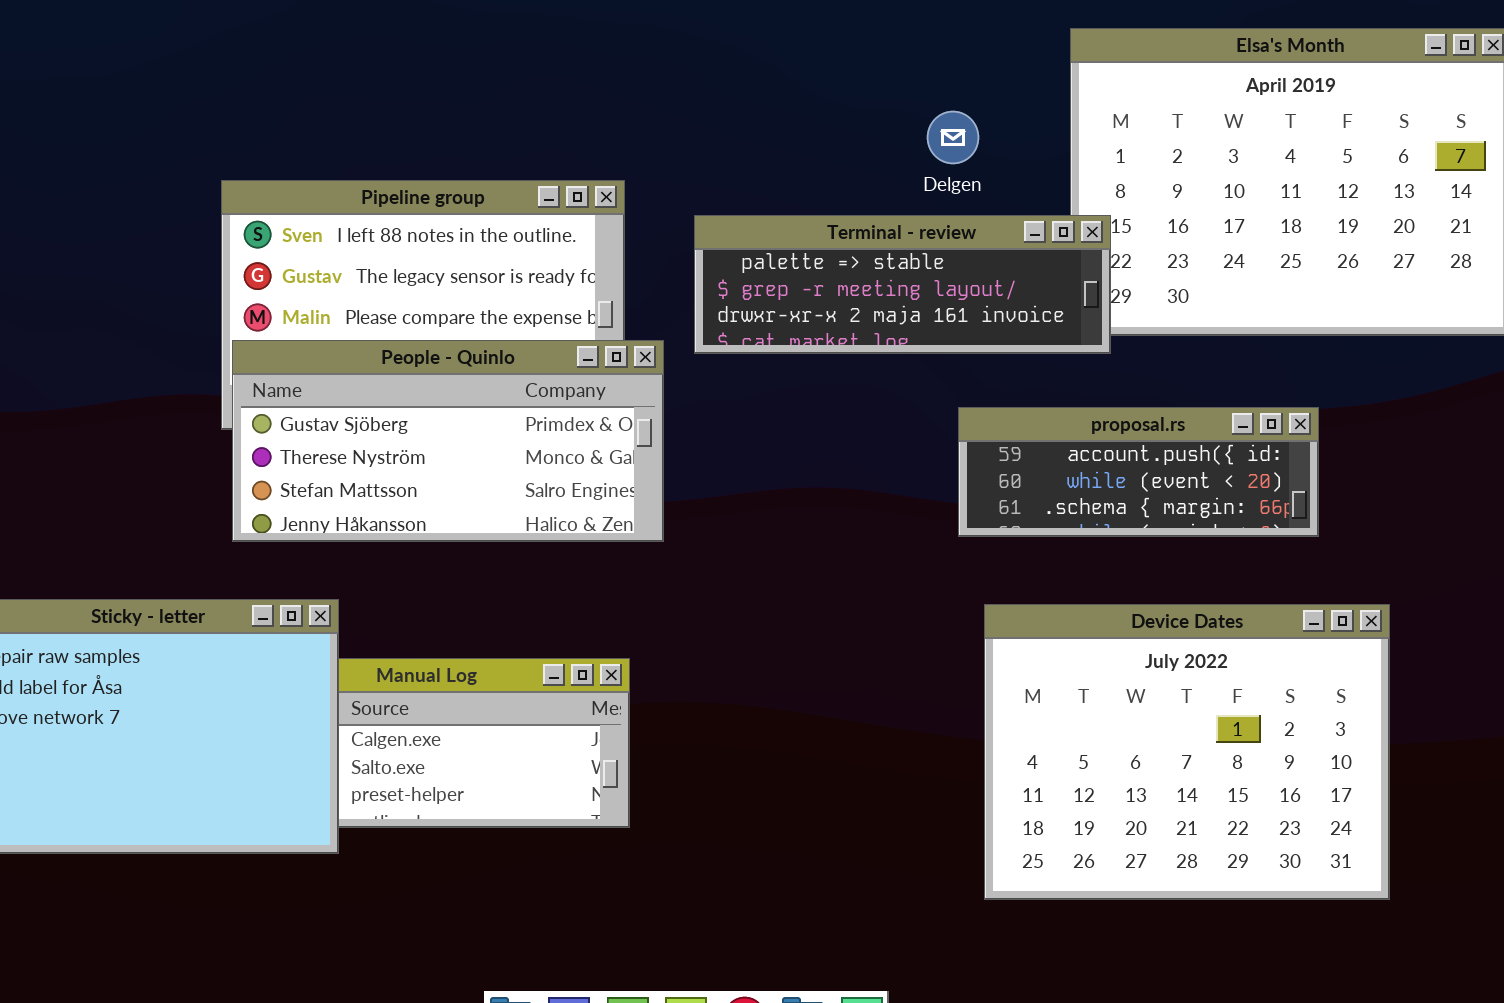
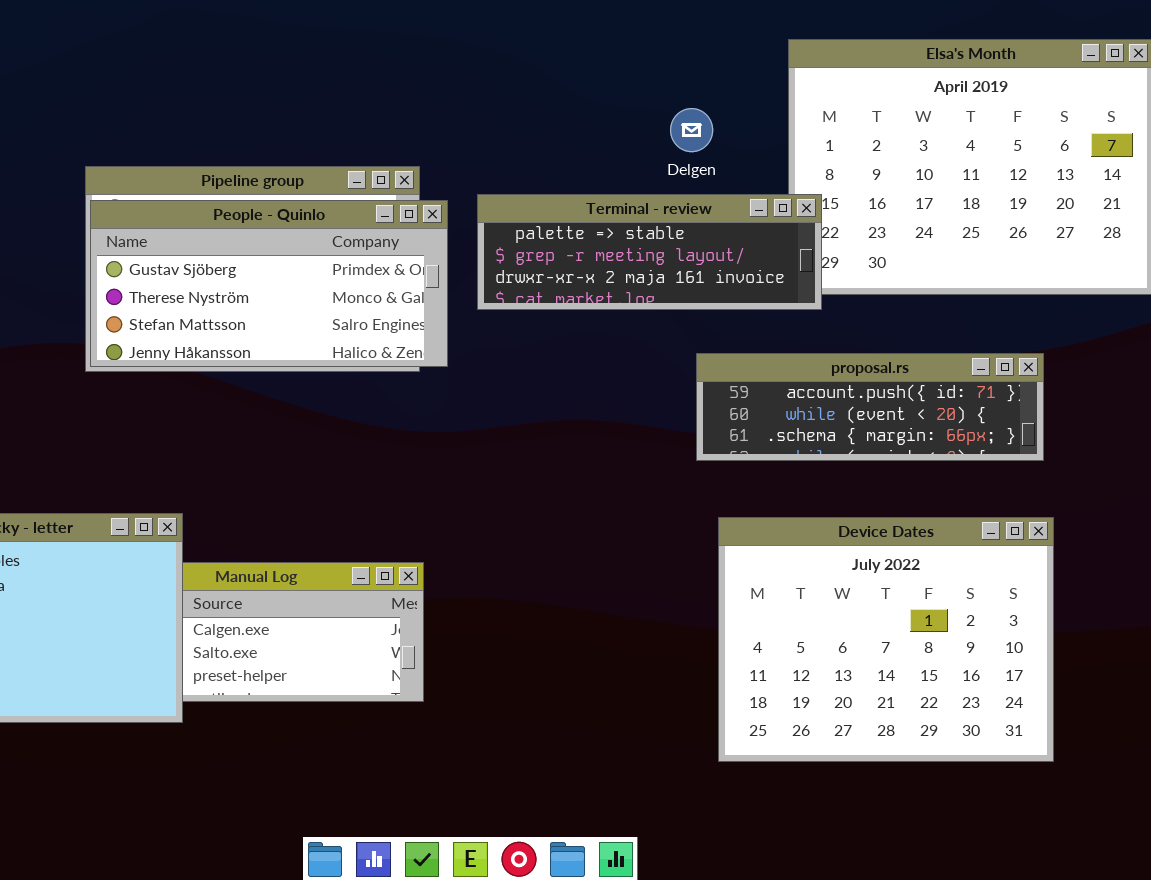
People - Quinlo: [232,340,664,542] -> [90,200,448,367], moved
proposal.rs: [958,407,1319,537] -> [696,353,1044,461], resized

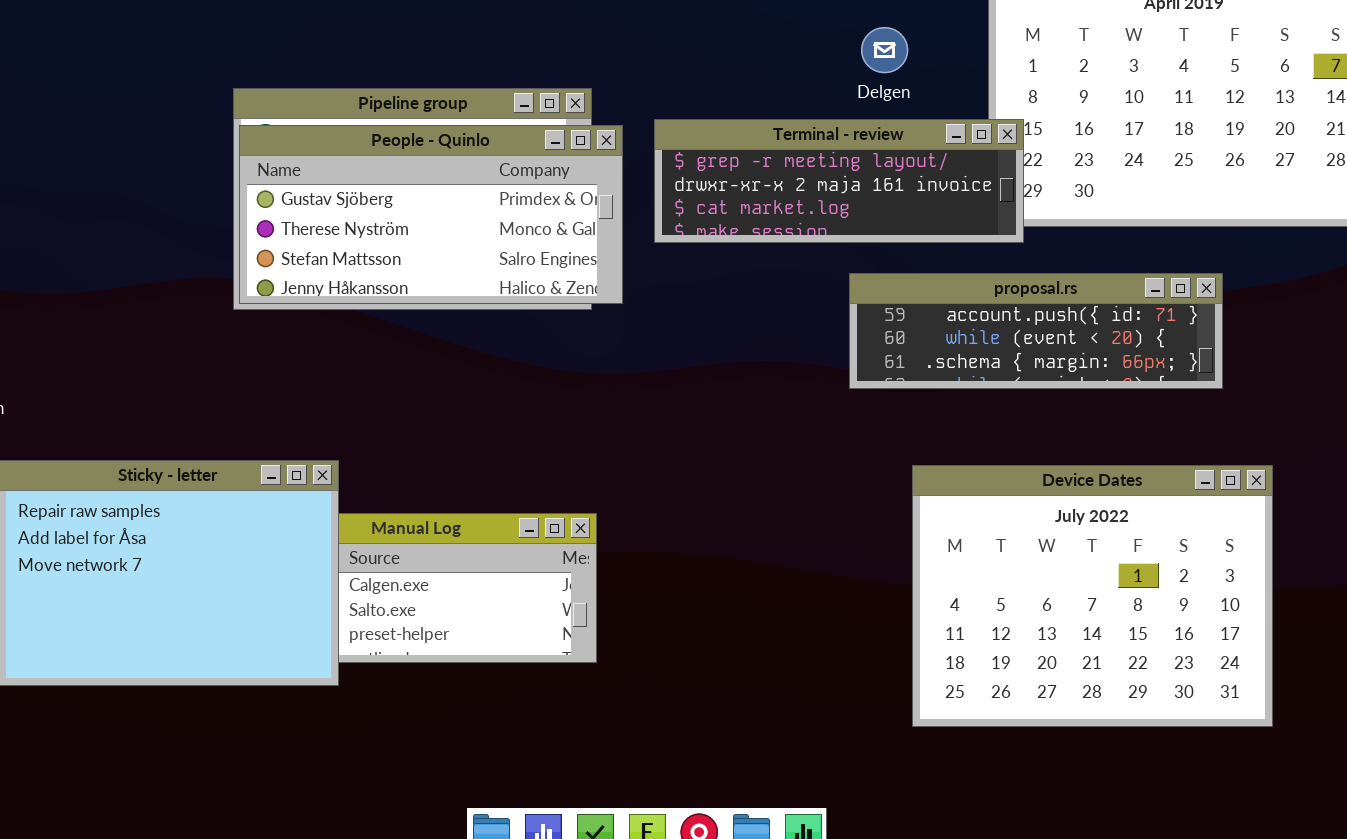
Terminal - review: [477,194,822,310] -> [654,119,1024,243], scrolled down 1 row
proposal.rs: [696,353,1044,461] -> [849,273,1223,389], moved

